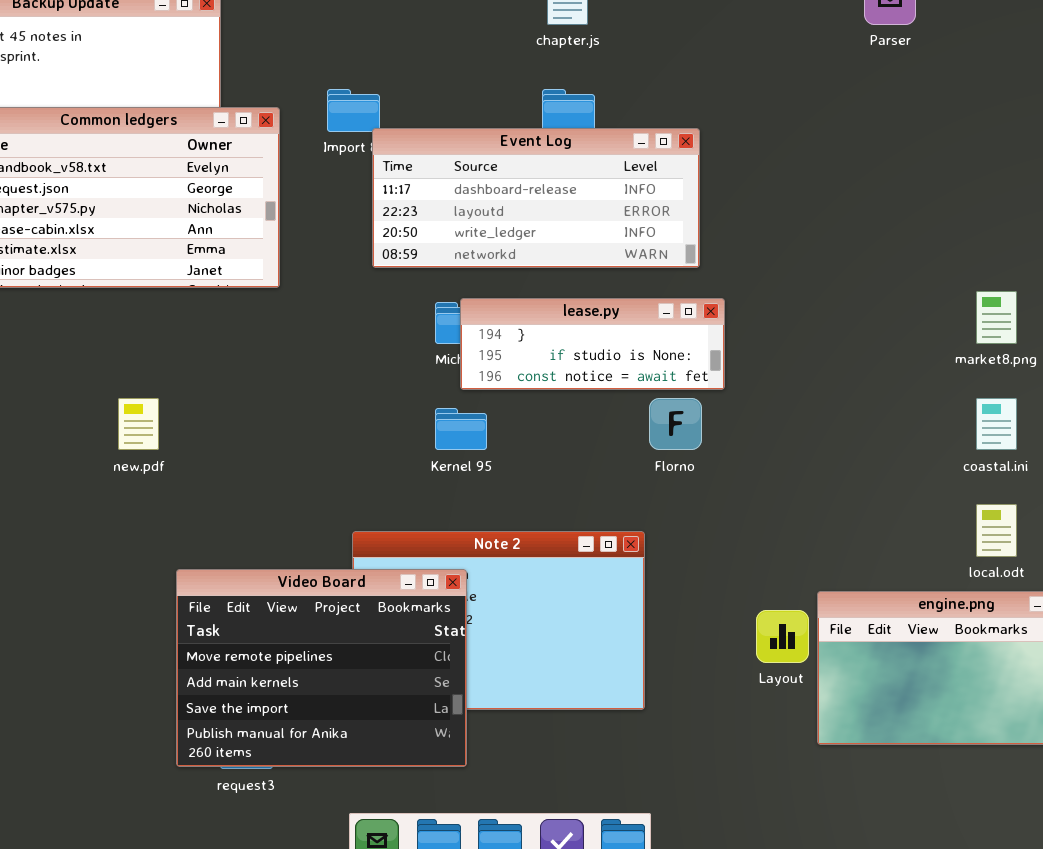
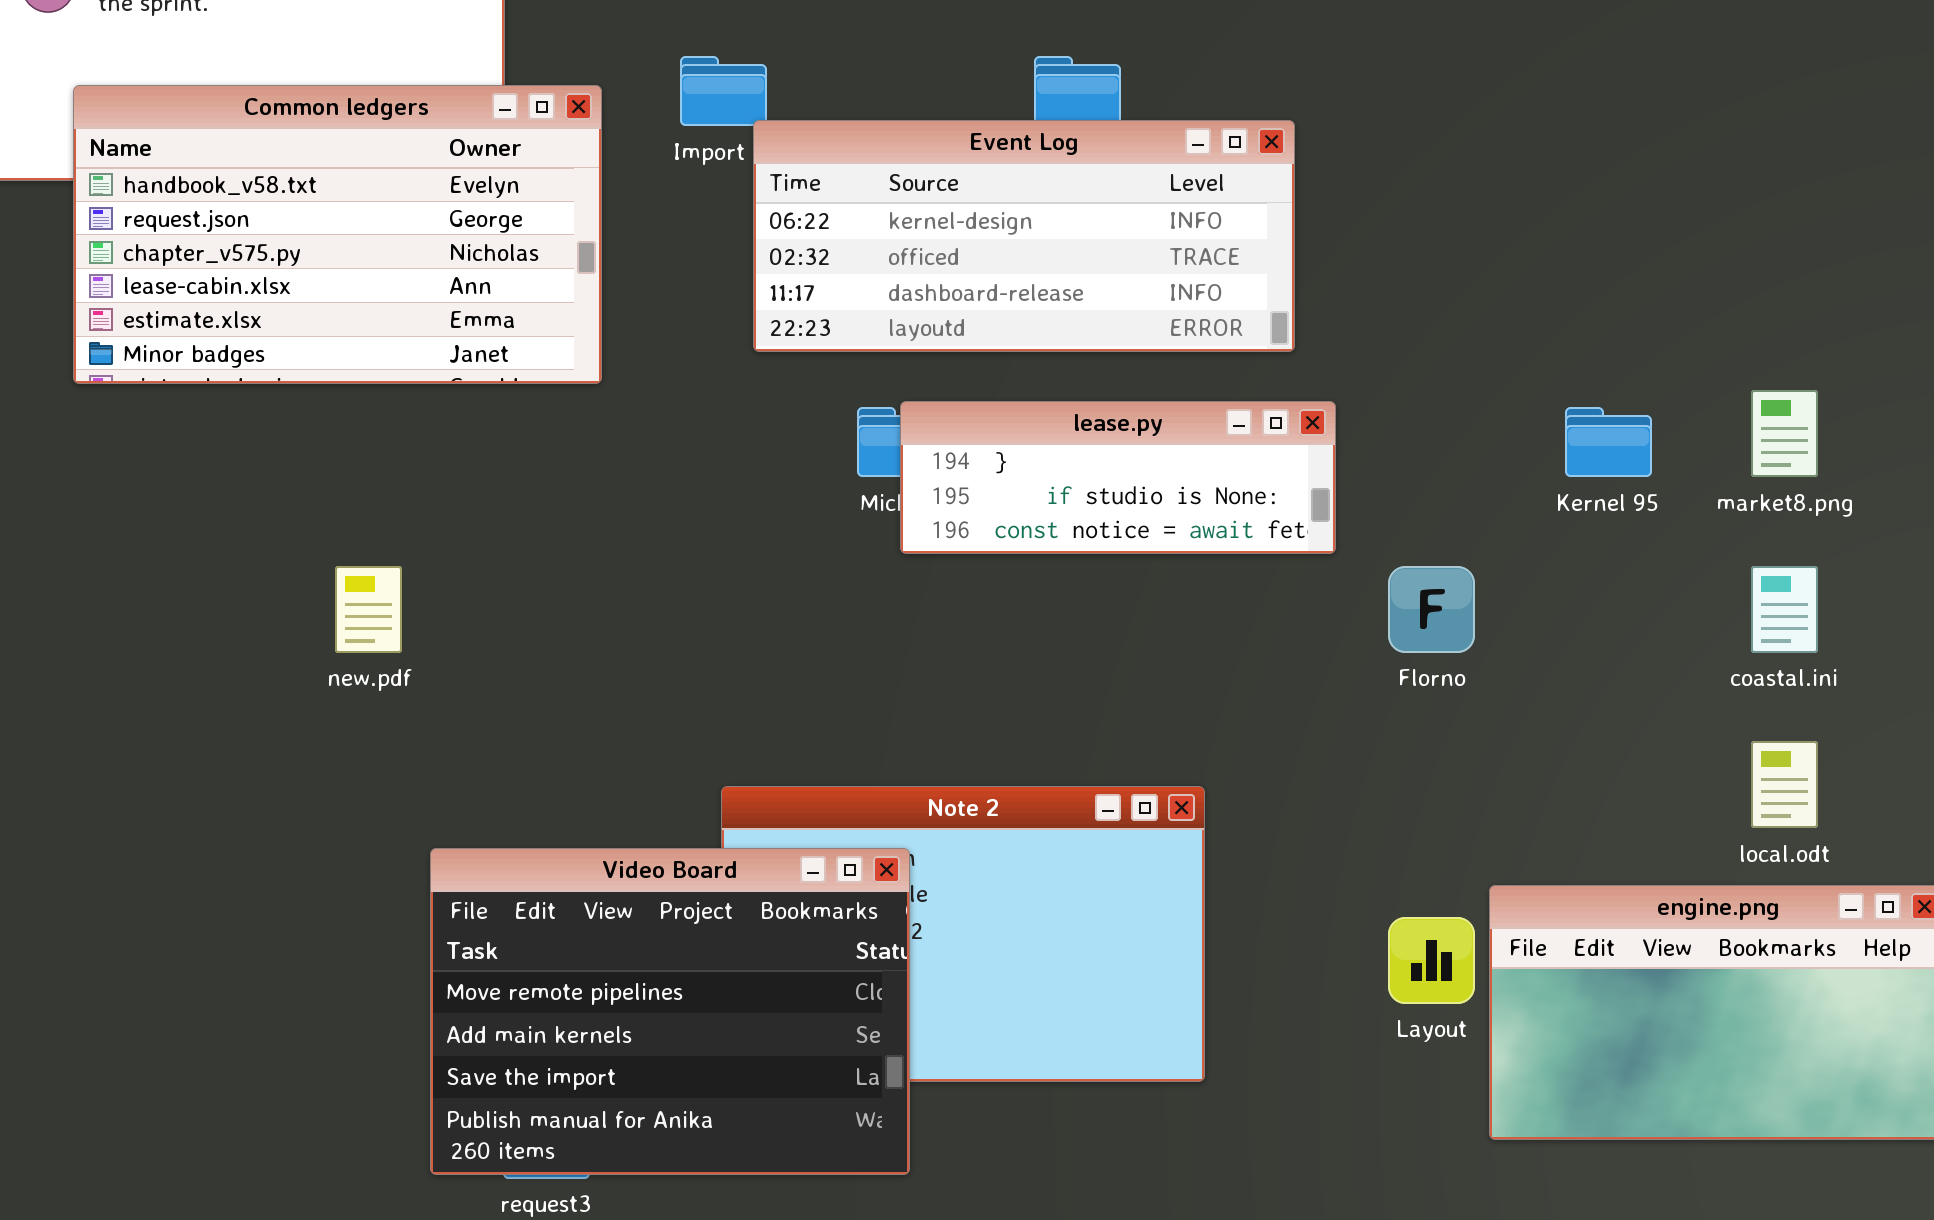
Event Log: [372,128,700,268] -> [753,120,1295,352], scrolled up 2 rows
Florno: [649,398,702,450] -> [1388,566,1475,653], moved
Kernel 95: [435,408,487,450] -> [1565,407,1652,477], moved

